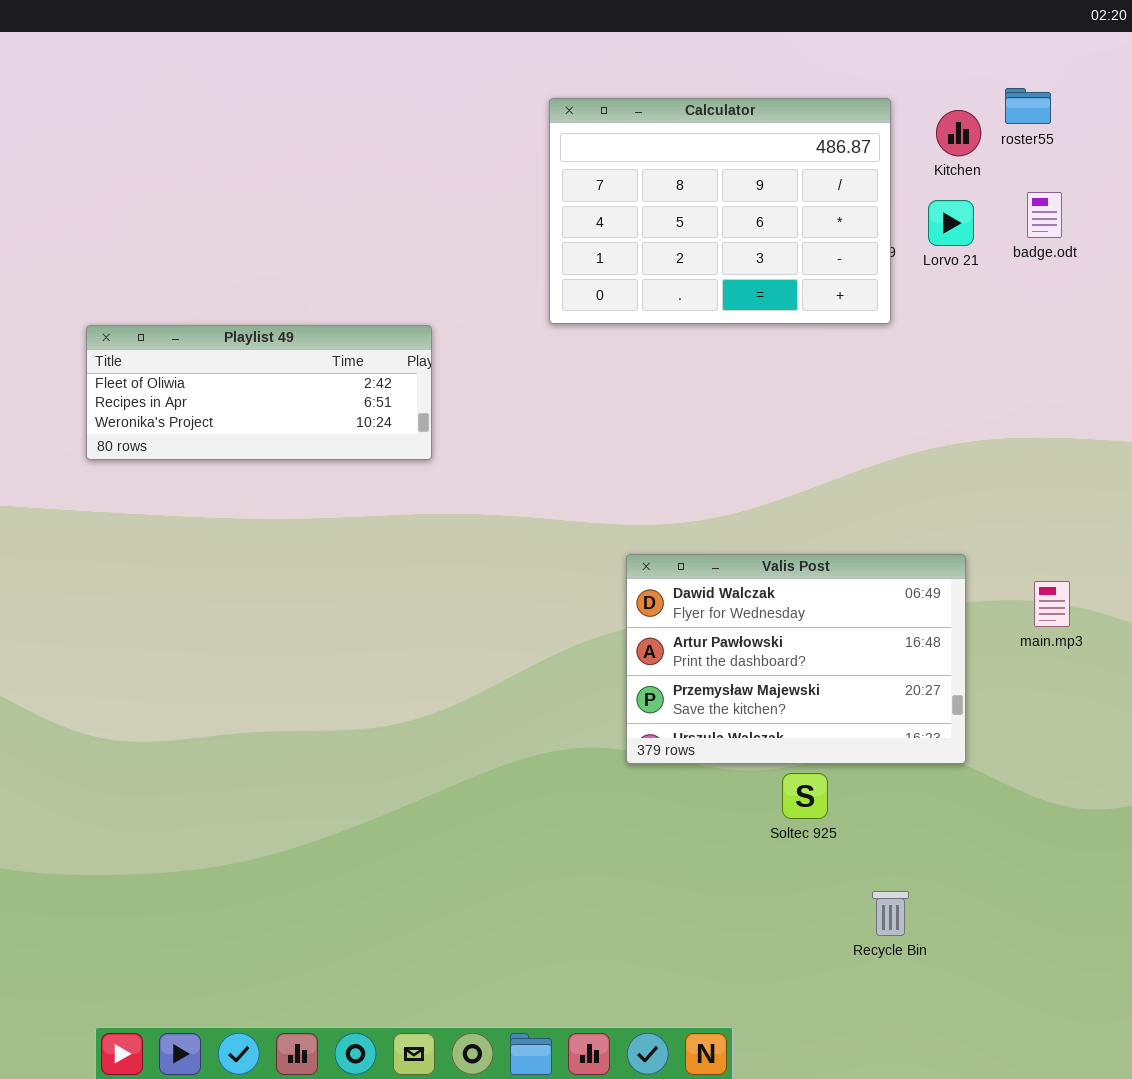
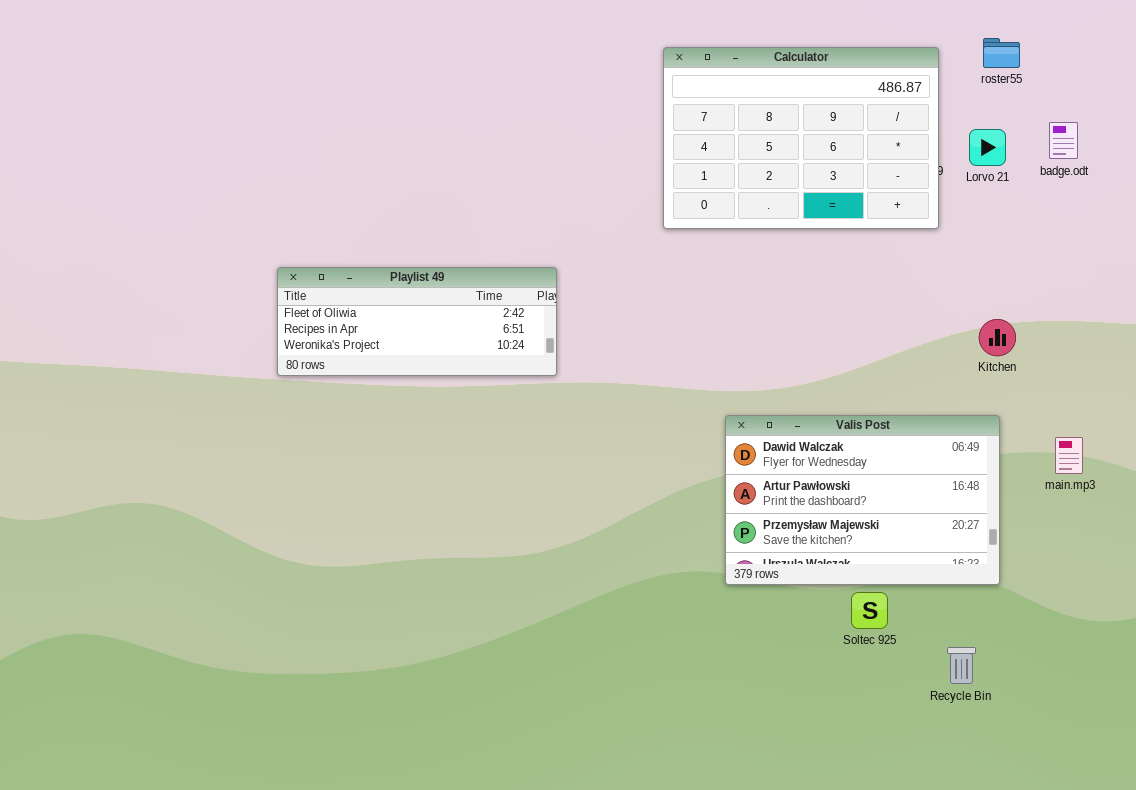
roster55: [1005,88,1051,124] -> [983,38,1020,68], moved
Kitchen: [936,110,981,156] -> [979,319,1016,356], moved
Playlist 49: [86,325,432,460] -> [277,267,557,376], moved
Recycle Bin: [872,891,909,936] -> [947,647,976,684], moved

